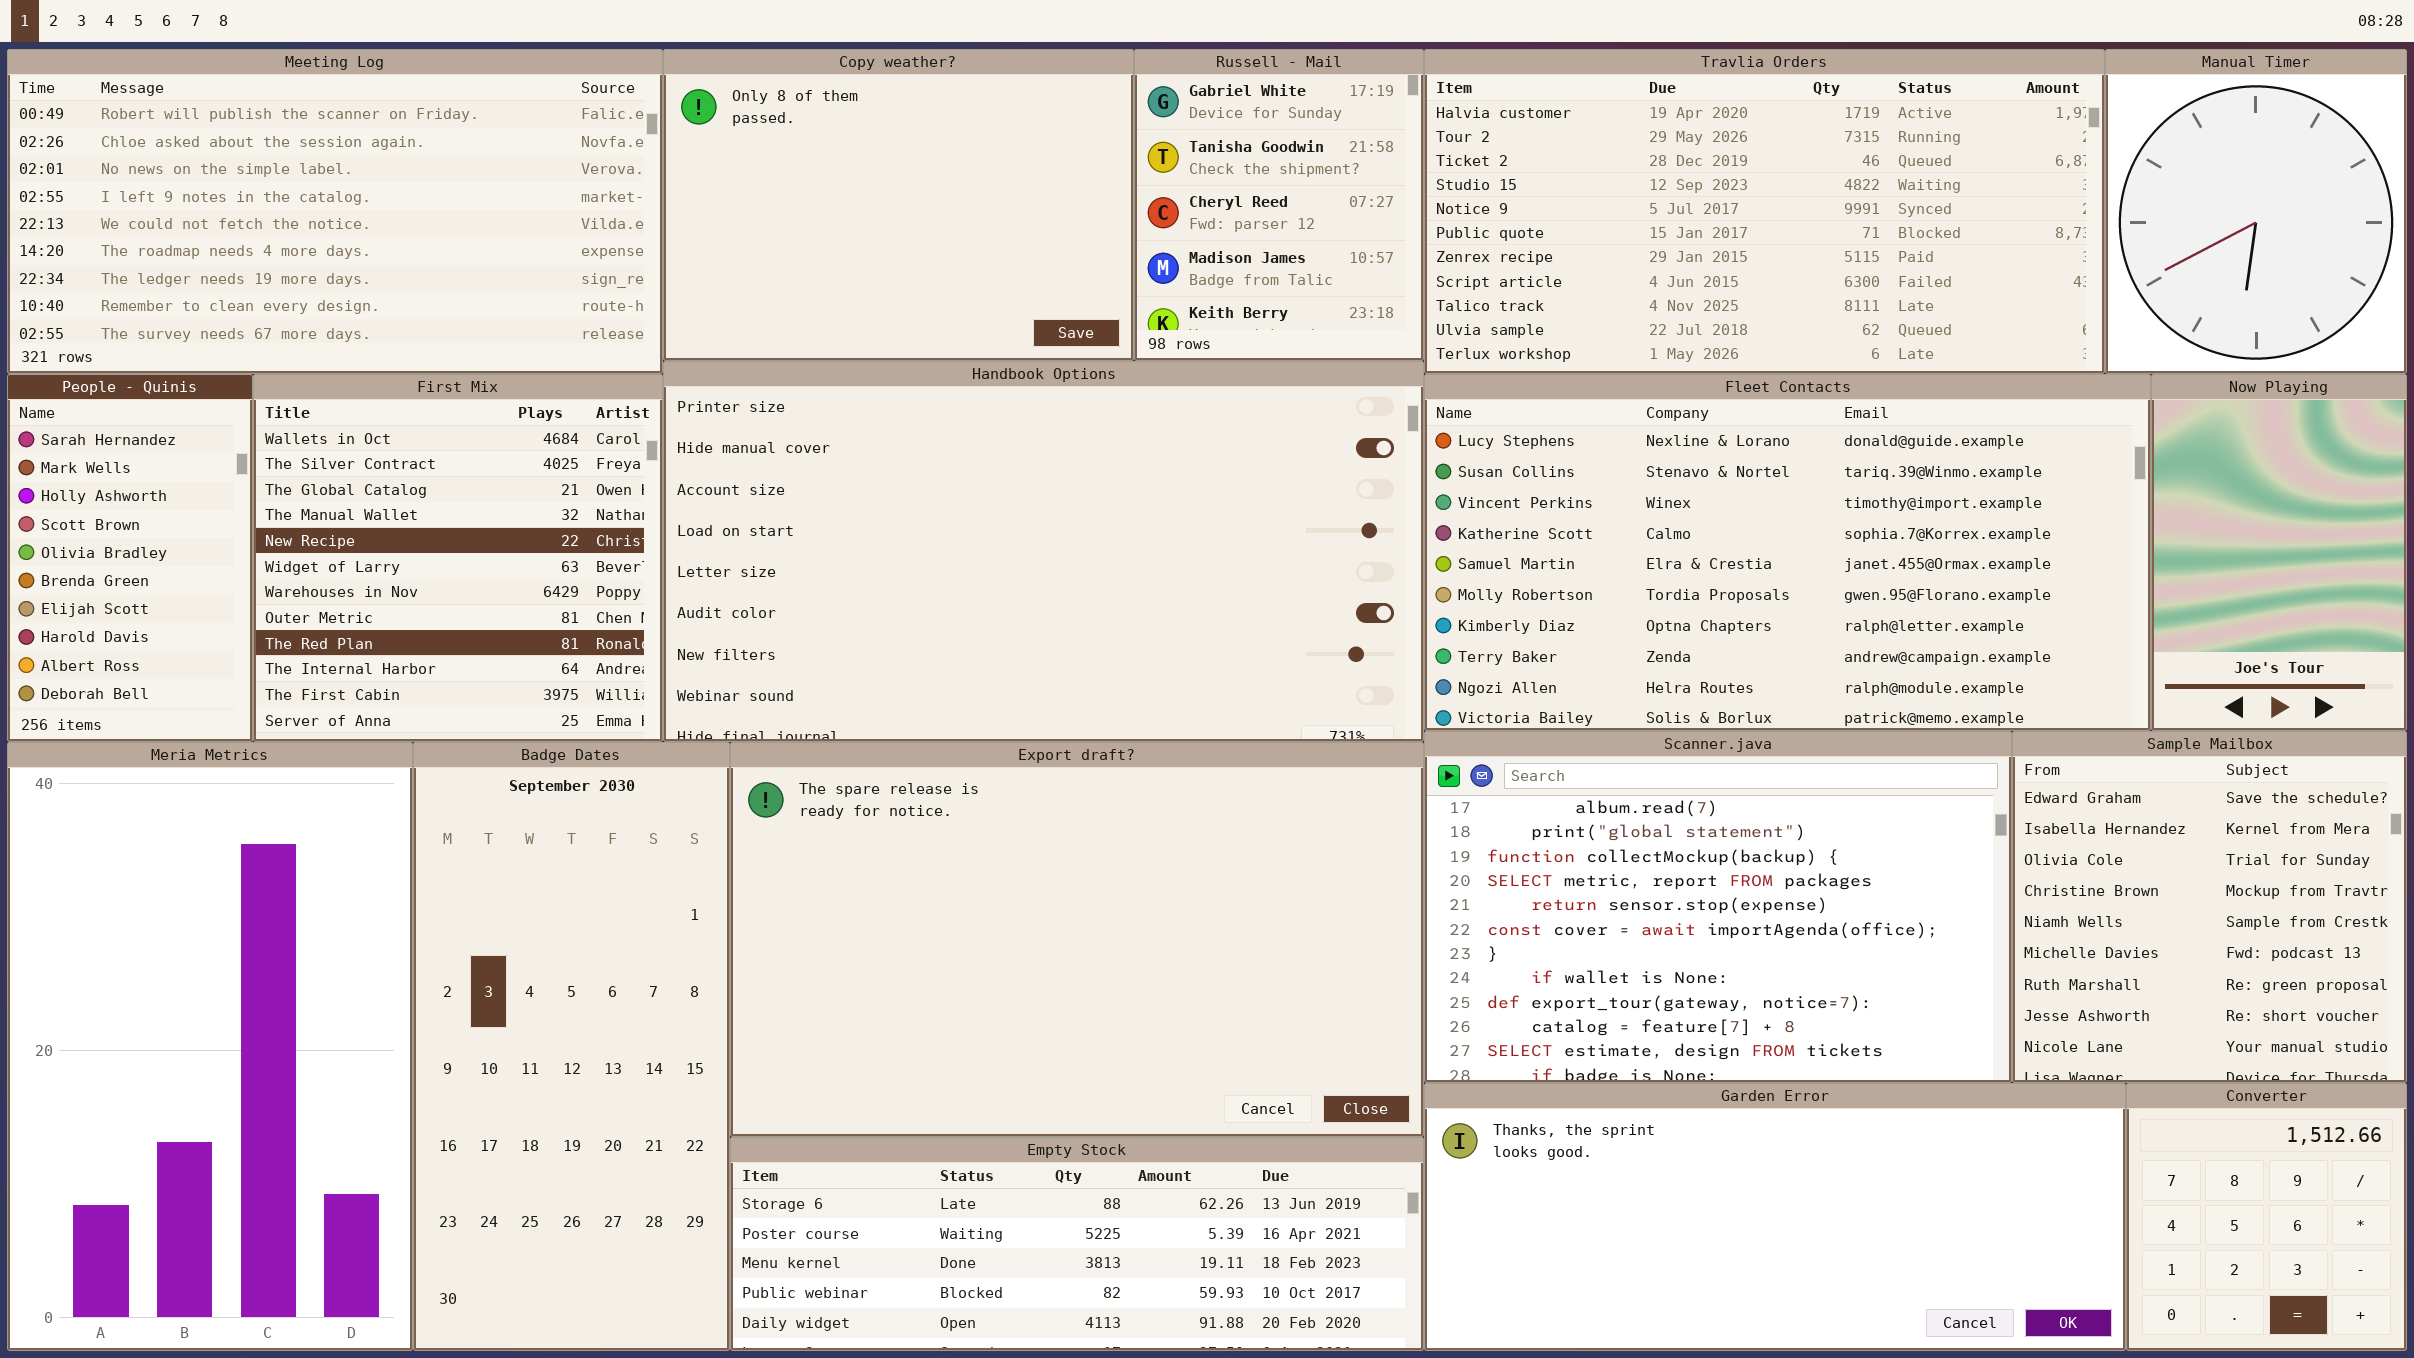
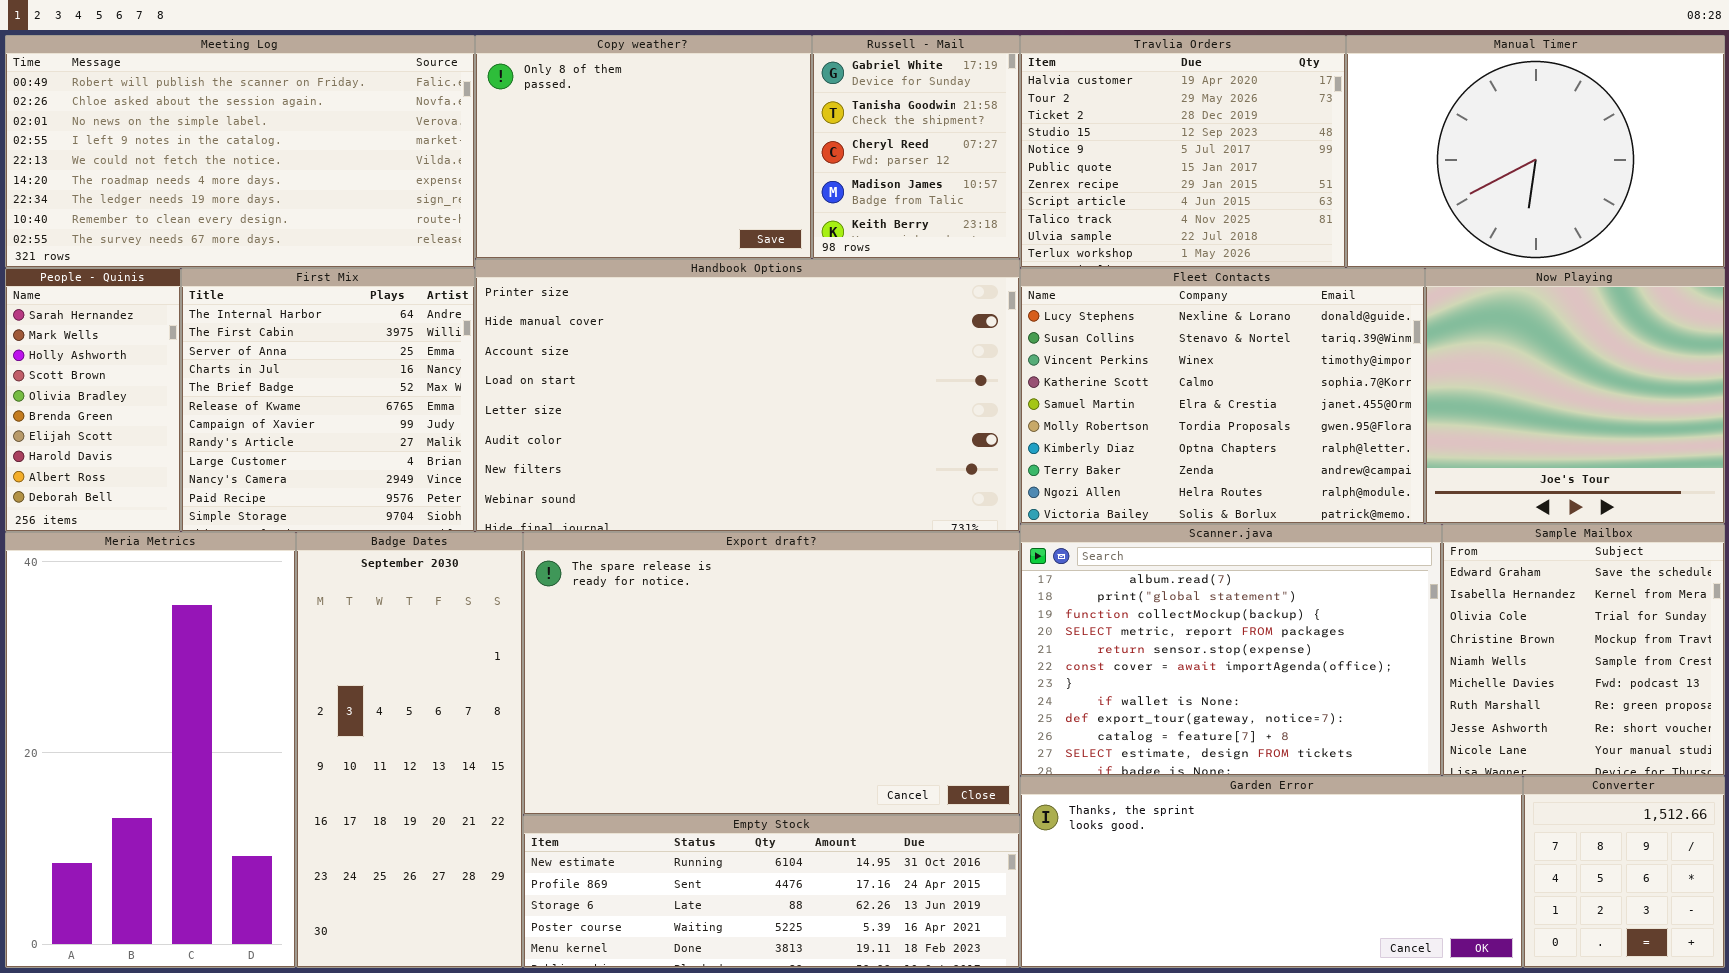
Travlia Orders: [1424,49,2105,374] -> [1020,35,1346,268], resized
Manual Timer: [2105,49,2407,374] -> [1346,35,1725,268], resized
First Mix: [253,374,663,742] -> [181,268,475,532], scrolled down 9 rows
Fleet Contacts: [1424,374,2151,731] -> [1020,268,1425,524], resized
Now Playing: [2151,374,2407,731] -> [1425,268,1725,524], resized
Empty Stock: [730,1137,1424,1351] -> [523,815,1020,968], scrolled up 2 rows

